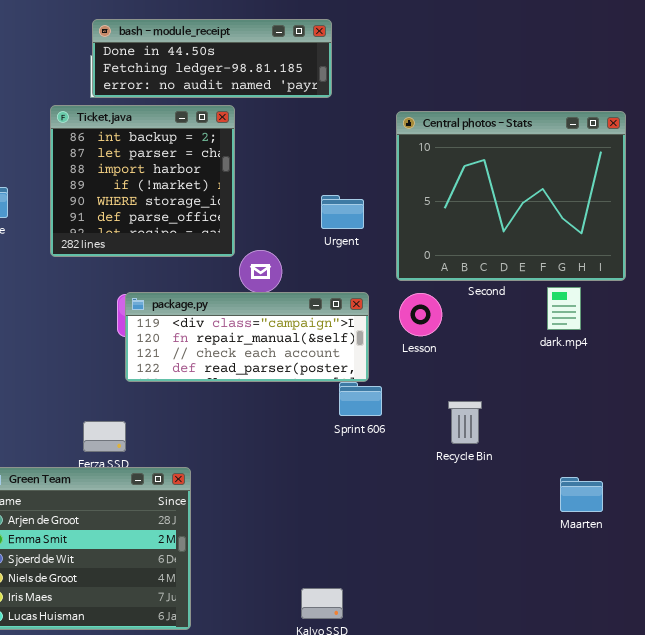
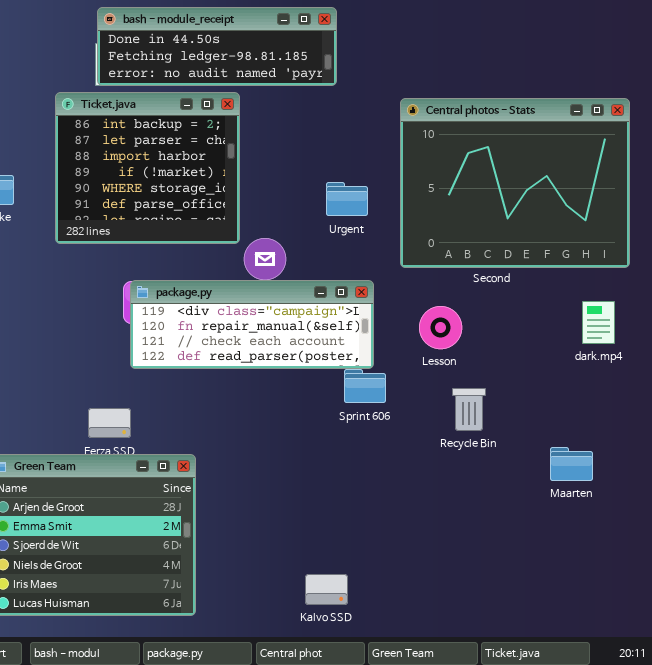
dark.mp4: [547,287,581,330] -> [582,301,615,344], moved
Lesson: [399,293,442,336] -> [419,306,462,349], moved
Maarten: [560,477,603,512] -> [550,447,593,481], moved

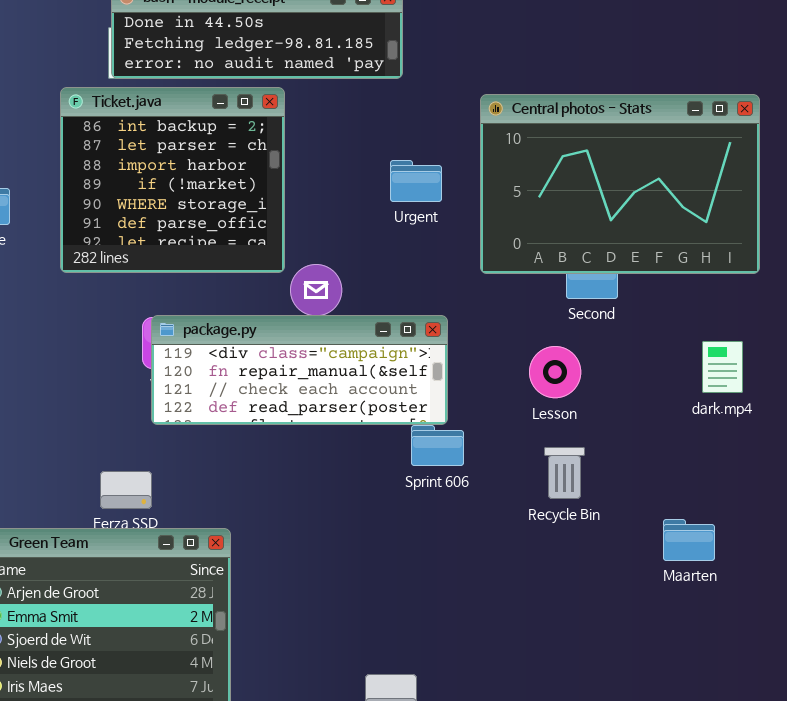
Central photos - Stats: [400,98,630,268] -> [480,94,760,274], resized
Urgent: [326,182,368,216] -> [390,160,442,202], moved
Lesson: [419,306,462,349] -> [529,346,581,398], moved

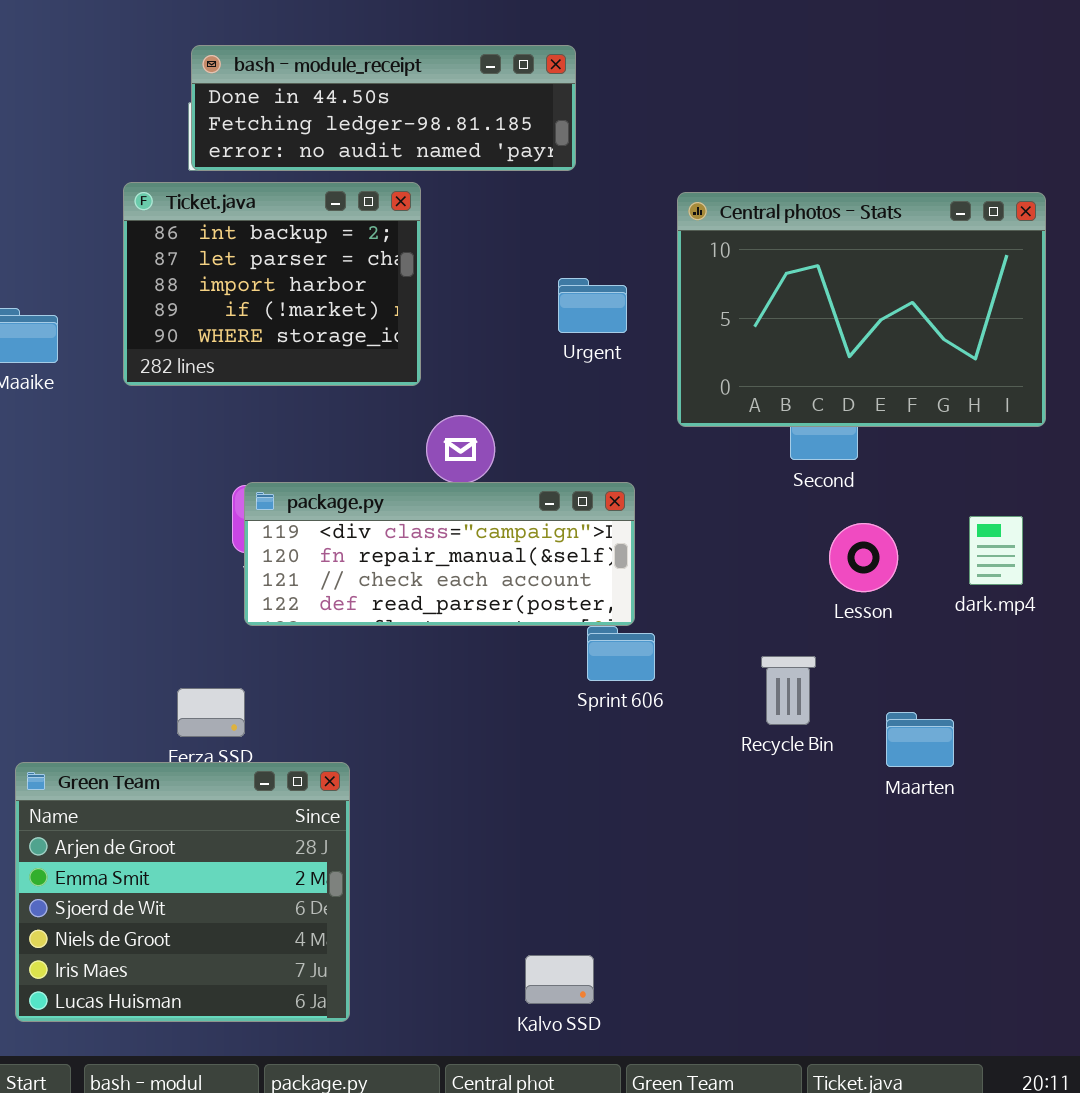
Ticket.java: [60,87,285,273] -> [123,182,421,386], resized
Lesson: [529,346,581,398] -> [829,523,898,592], moved
Maarten: [663,519,715,561] -> [886,712,954,767], moved

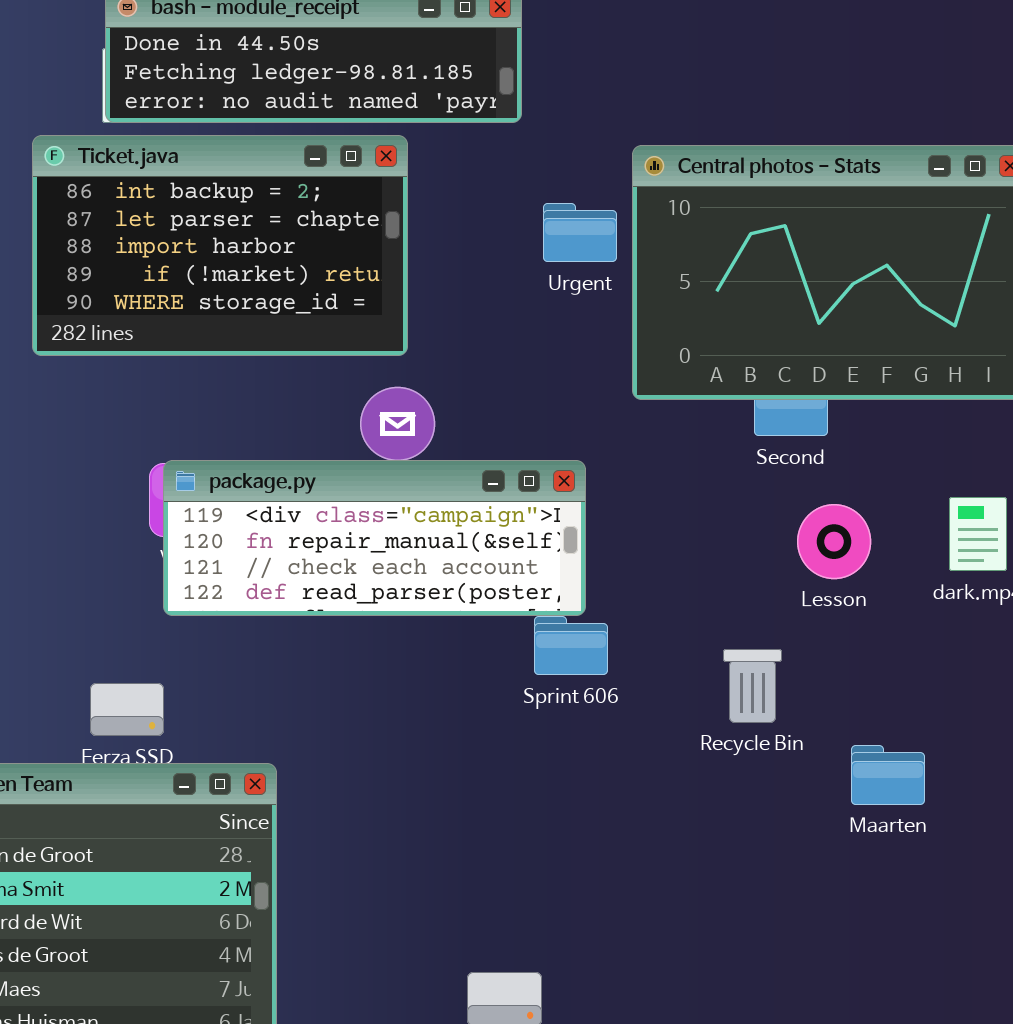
Ticket.java: [123,182,421,386] -> [32,135,408,356], resized
Urgent: [558,278,627,333] -> [543,203,617,262], moved
Maarten: [886,712,954,767] -> [851,745,925,805], moved

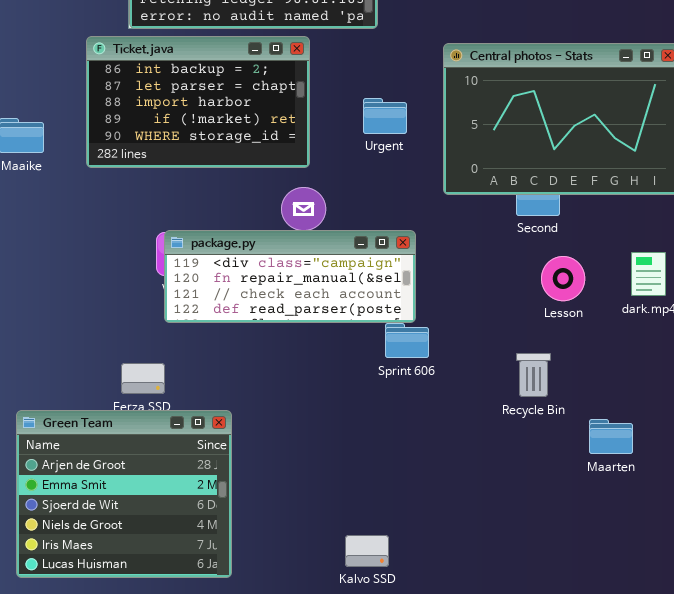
Urgent: [543,203,617,262] -> [363,98,407,134], moved
Recycle Bin: [723,649,782,723] -> [516,353,551,397], moved
Maarten: [851,745,925,805] -> [589,419,633,454], moved

